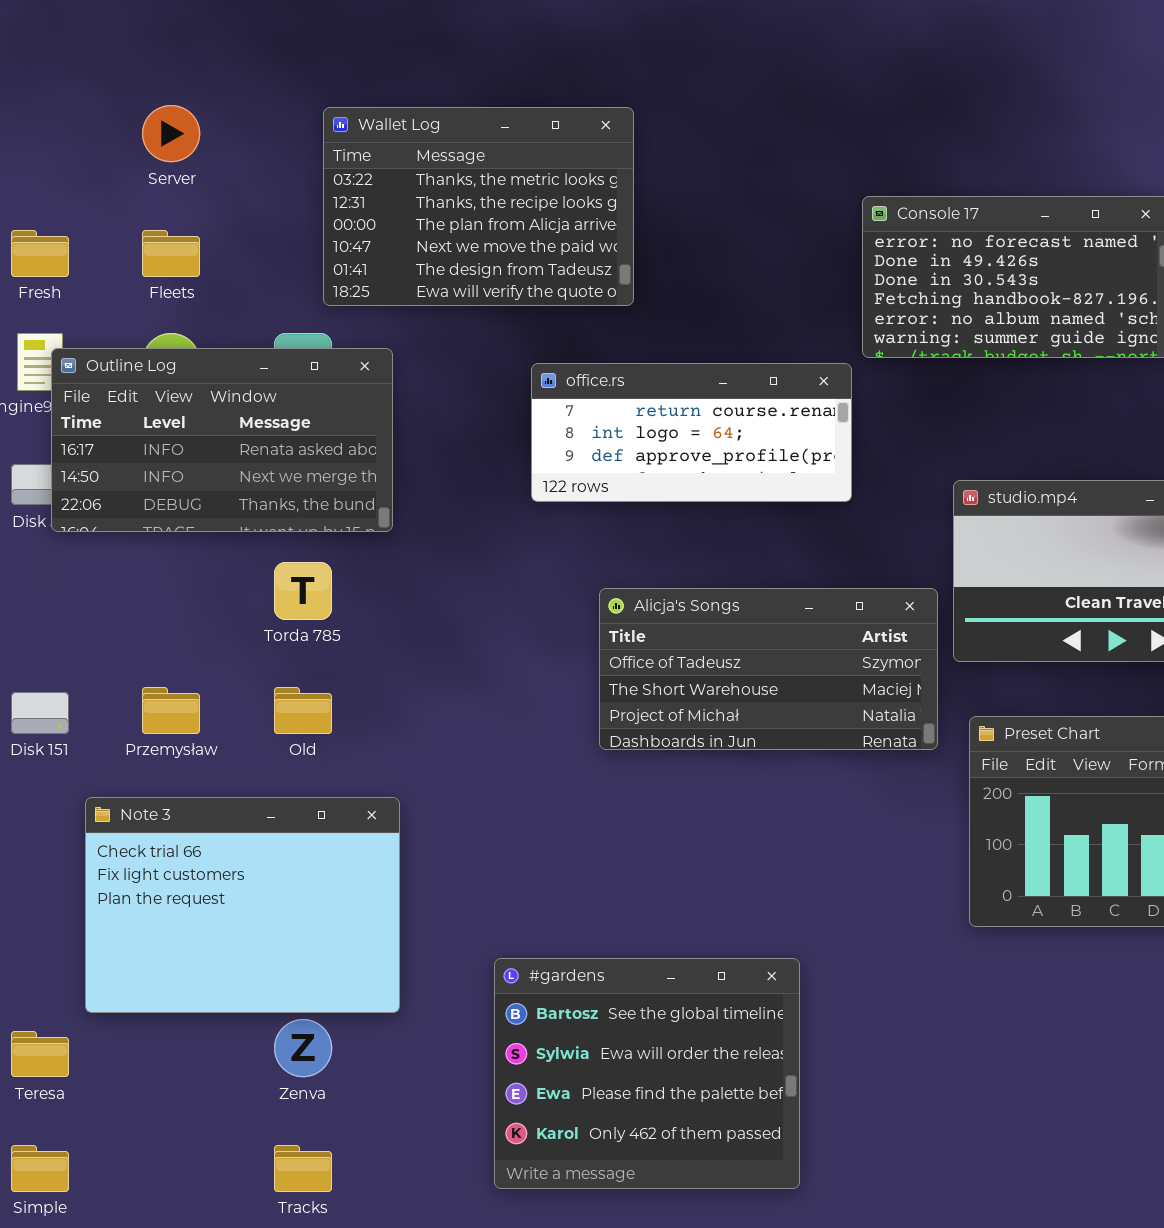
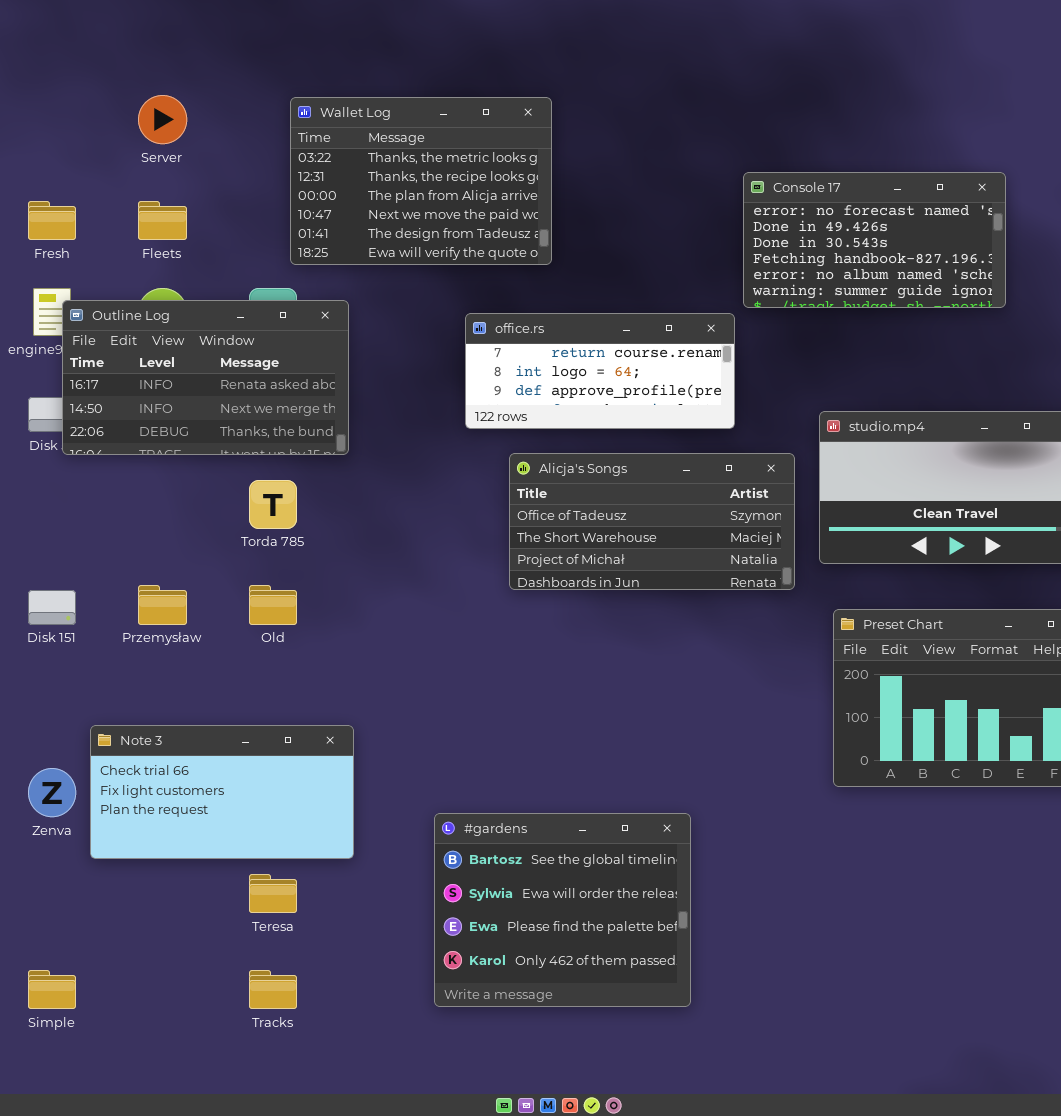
Alicja's Songs: [599,588,938,750] -> [509,453,795,590], moved
Note 3: [85,797,400,1013] -> [90,725,354,859], resized
Zenva: [274,1019,332,1077] -> [28,768,76,817], moved
Teresa: [11,1031,69,1077] -> [249,874,297,913], moved

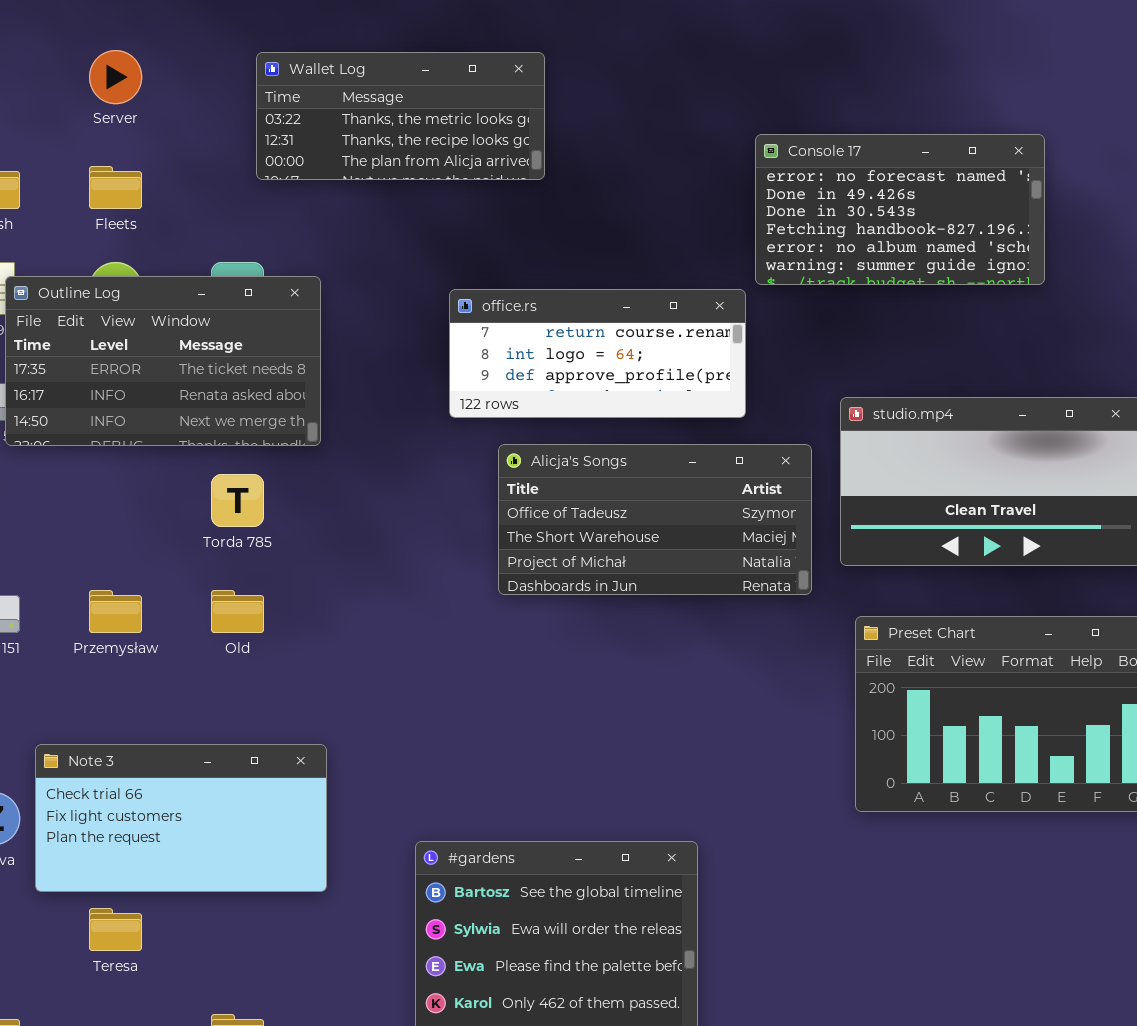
Wallet Log: [290,97,552,265] -> [256,52,545,180], resized
Outline Log: [62,300,349,455] -> [5,276,321,446], scrolled up 1 row
Teresa: [249,874,297,913] -> [89,908,142,951], moved

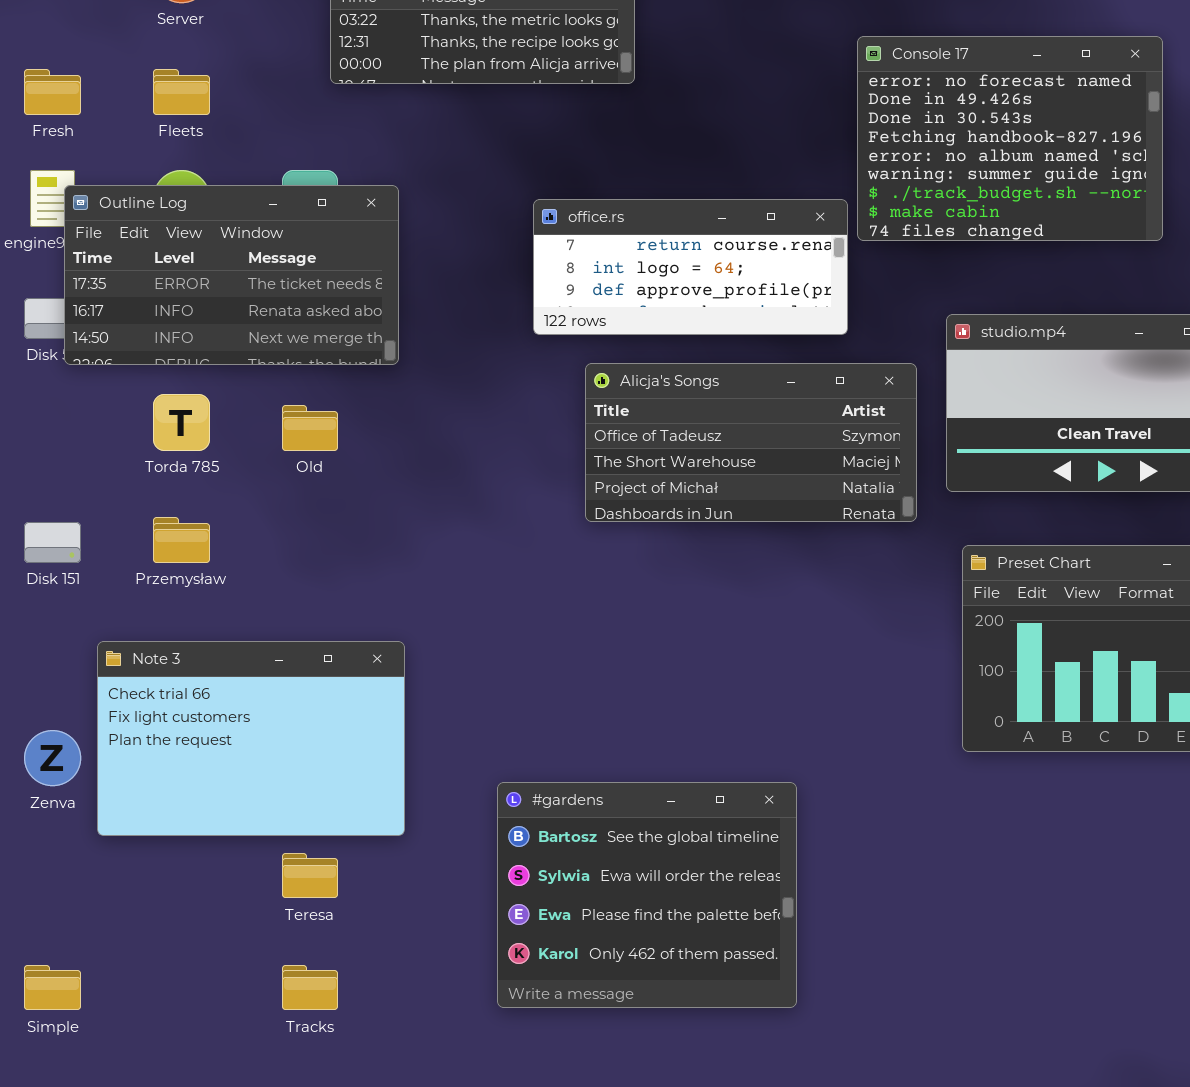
Console 17: [755,134,1045,285] -> [857,36,1163,241], resized
Torda 785: [211,474,264,527] -> [153,394,210,451], moved
Old: [211,590,264,633] -> [282,405,338,451], moved
Note 3: [35,744,327,892] -> [97,641,405,836], resized
Teresa: [89,908,142,951] -> [282,853,338,898], moved

